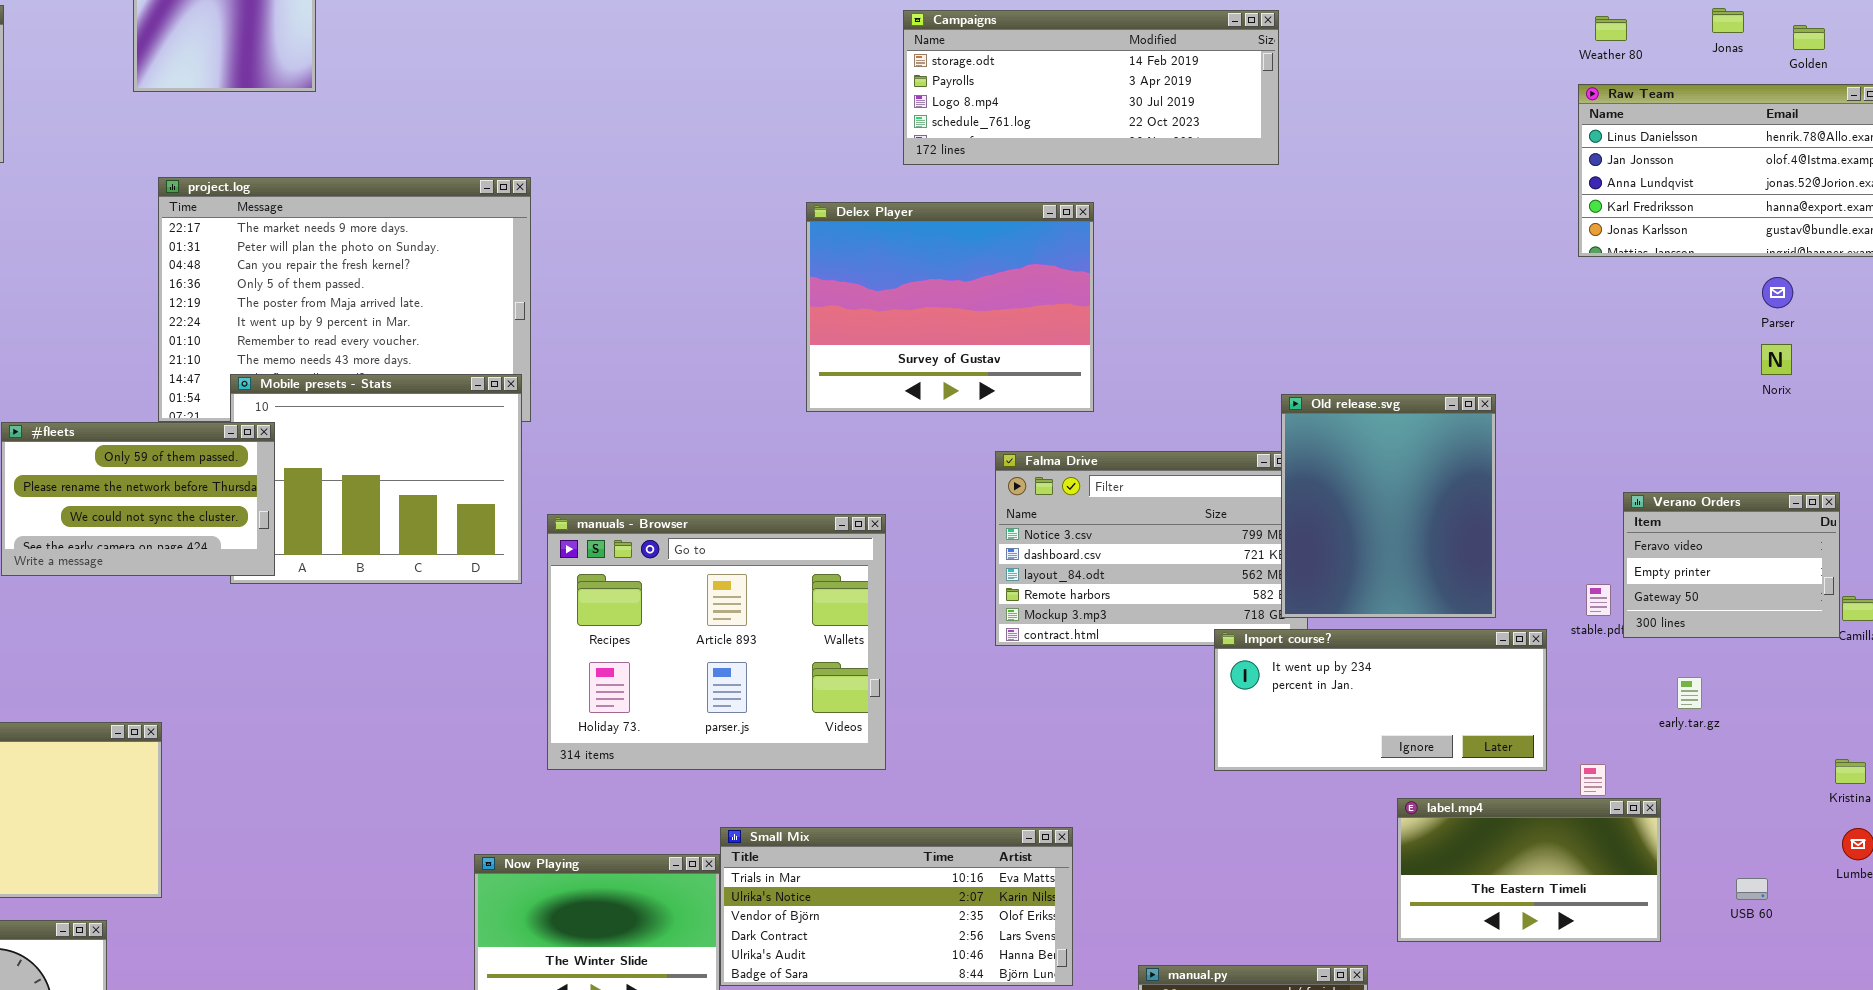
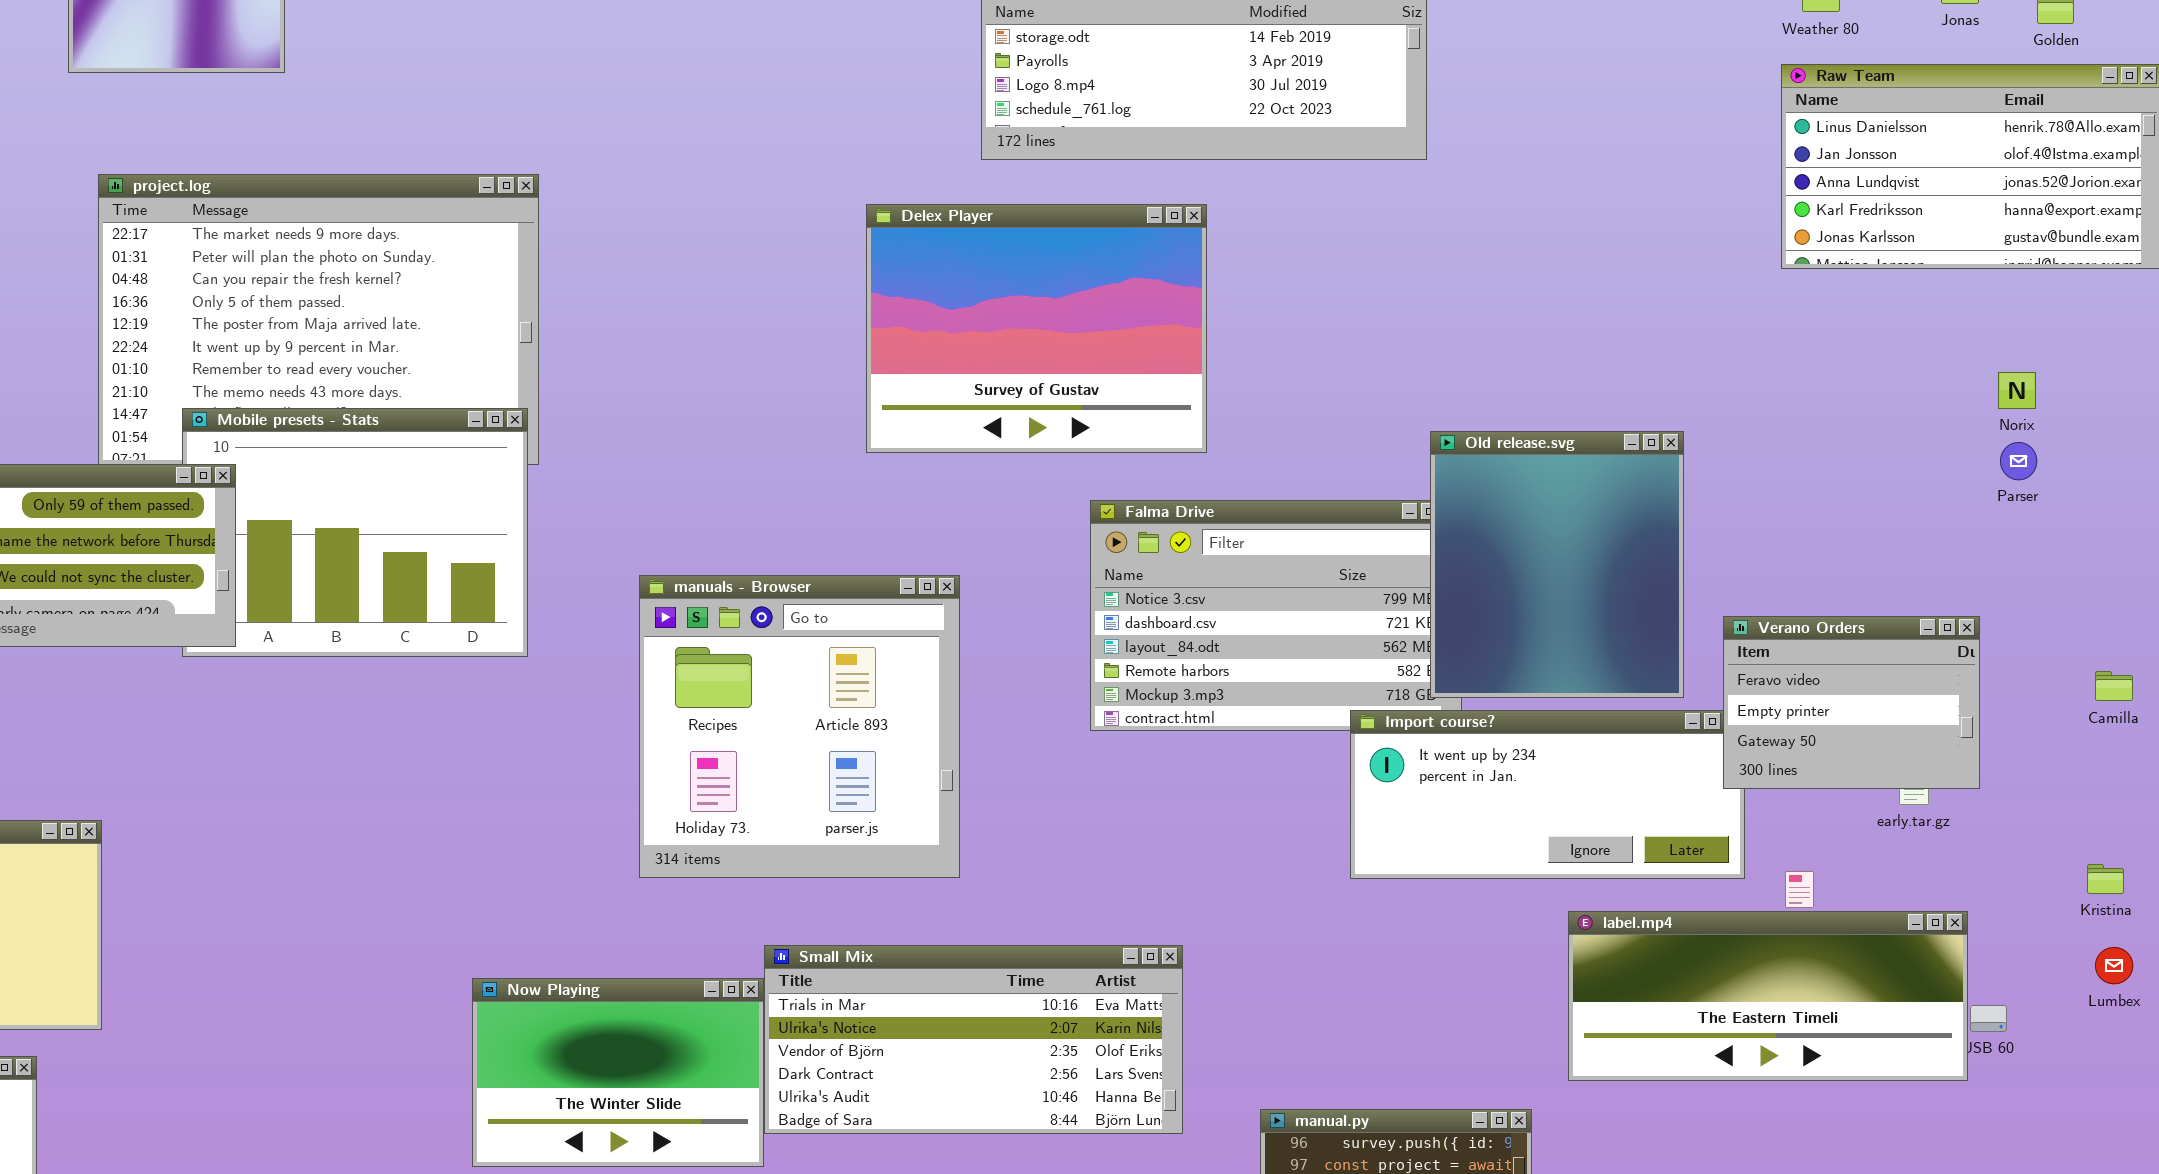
Parser: [1762,277,1793,308] -> [2000,442,2037,480], moved
Verano Orders: [1623,492,1840,638] -> [1723,616,1980,789], moved
manuals - Browser: [547,514,886,770] -> [639,575,960,878], resized
label.mp4: [1397,798,1661,942] -> [1568,911,1968,1081], resized

